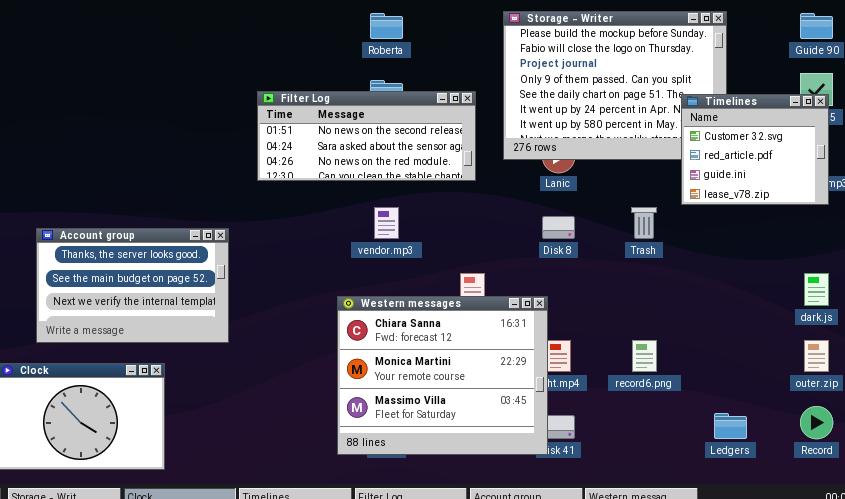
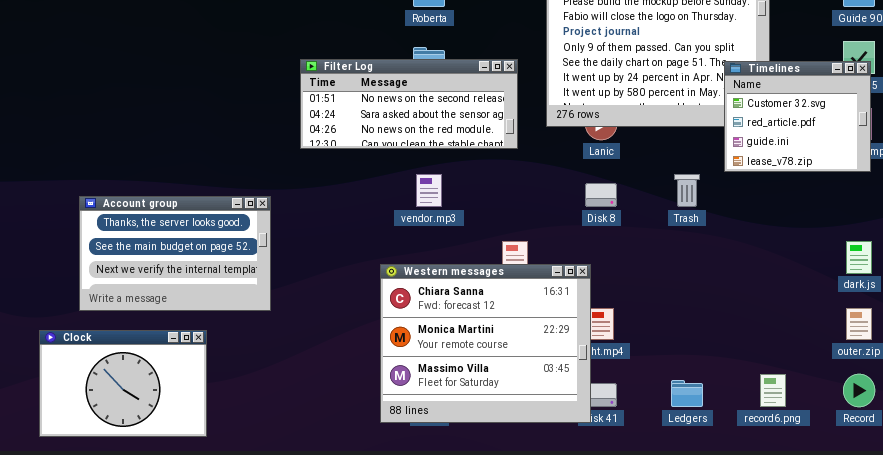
record6.png: [632,340,657,372] -> [760,374,786,407], moved
Ledgers: [714,413,747,439] -> [671,380,703,407], moved

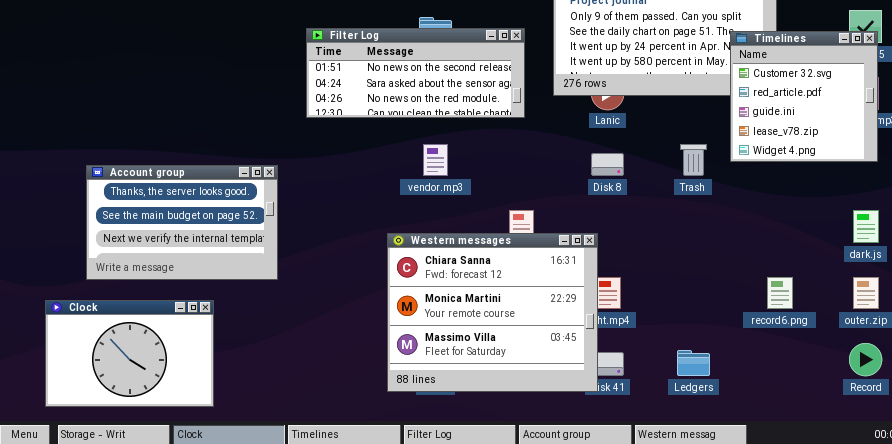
Timelines: [724,61,871,172] -> [730,31,878,162], resized
record6.png: [760,374,786,407] -> [767,277,793,309], moved

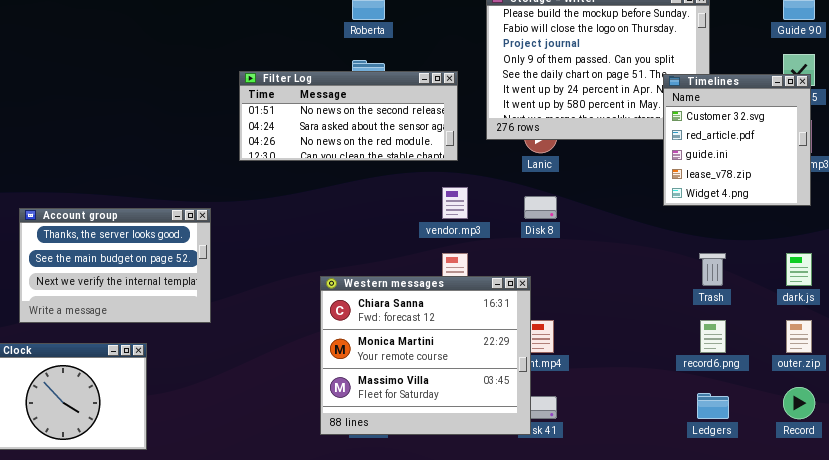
vendor.mp3: [423,144,448,176] -> [442,187,468,219], moved
Trash: [680,144,707,176] -> [699,253,726,286], moved
Ledgers: [677,350,710,376] -> [697,393,729,419], moved

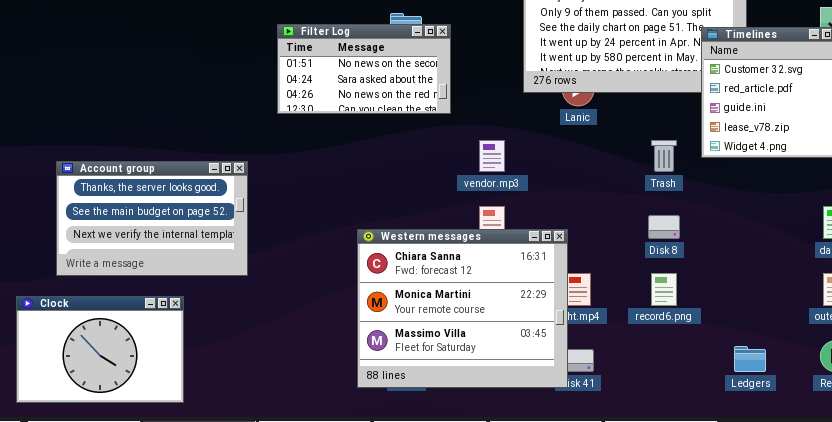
Filter Log: [239,71,458,161] -> [277,24,451,114], resized
Disk 8: [524,196,557,219] -> [648,215,680,239], moved
Trash: [699,253,726,286] -> [651,140,677,172], moved
record6.png: [700,320,726,353] -> [651,273,677,306], moved

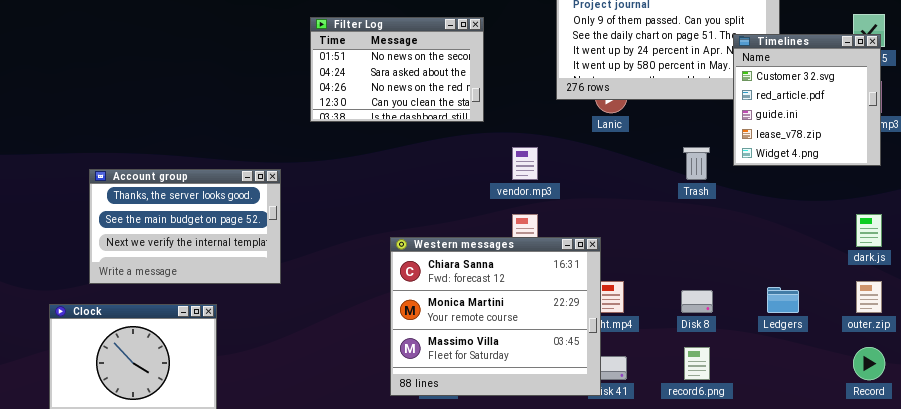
Filter Log: [277,24,451,114] -> [310,17,484,122], resized
Disk 8: [648,215,680,239] -> [681,290,713,313], moved
record6.png: [651,273,677,306] -> [684,347,710,380], moved
Ledgers: [734,346,766,372] -> [767,287,799,313], moved

